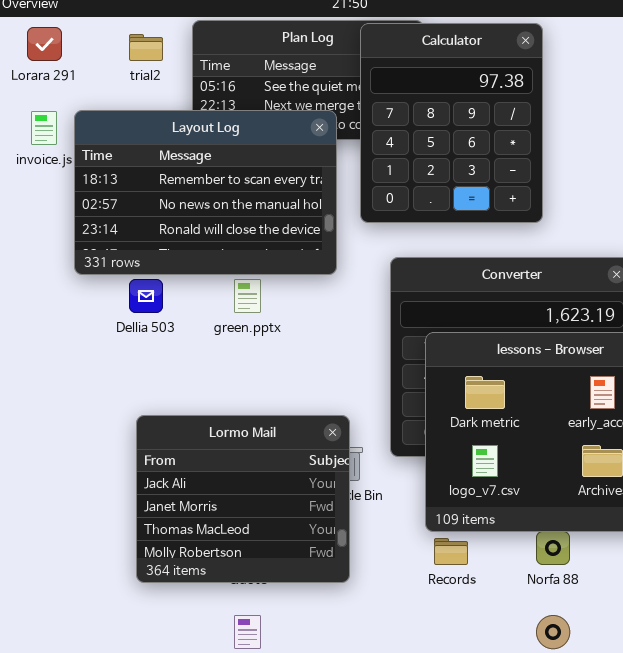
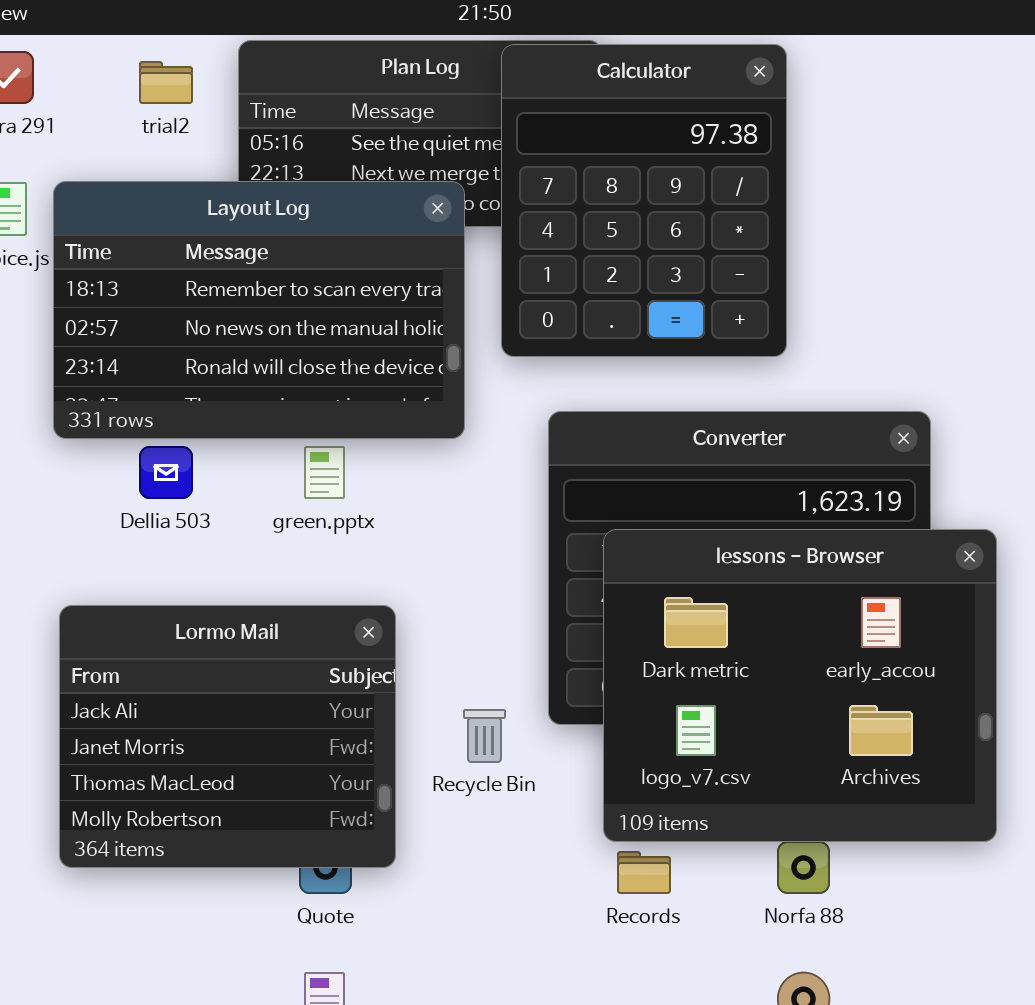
Lormo Mail: [136,415,350,583] -> [59,605,396,868], moved

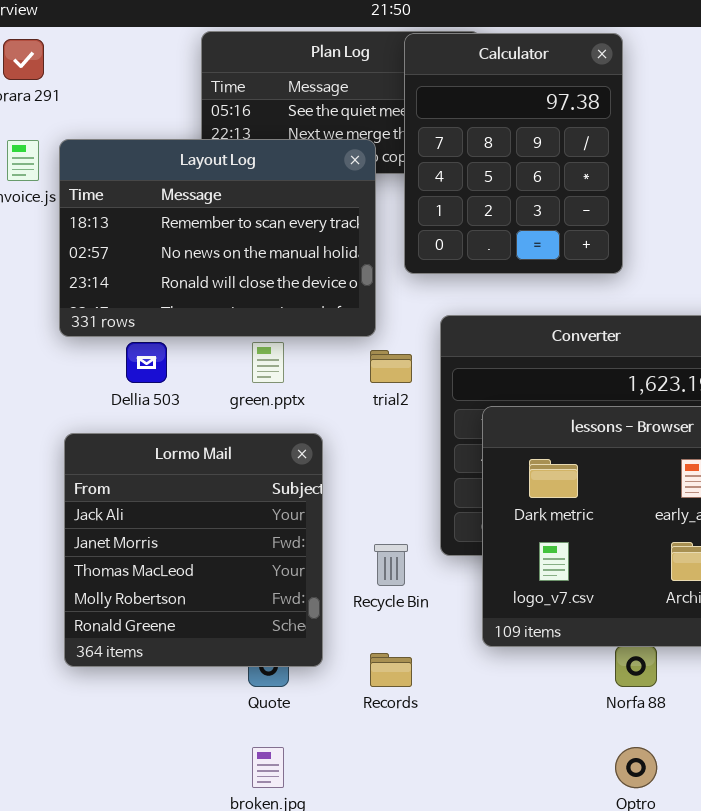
trial2: [139,61,193,104] -> [370,350,412,383], moved
Lormo Mail: [59,605,396,868] -> [64,433,323,667], resized
Records: [617,851,671,894] -> [370,653,412,687], moved

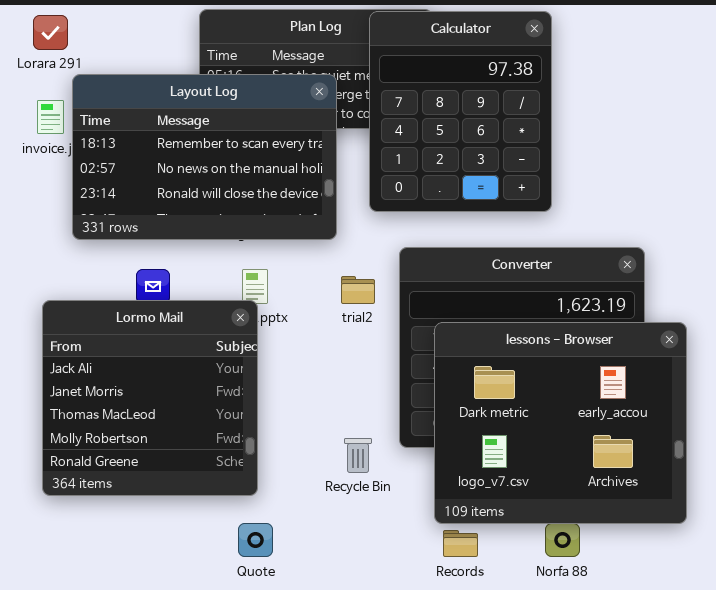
Layout Log: [59,139,376,337] -> [72,74,337,240], moved
Lormo Mail: [64,433,323,667] -> [42,300,258,496], moved
Records: [370,653,412,687] -> [443,530,478,557], moved

